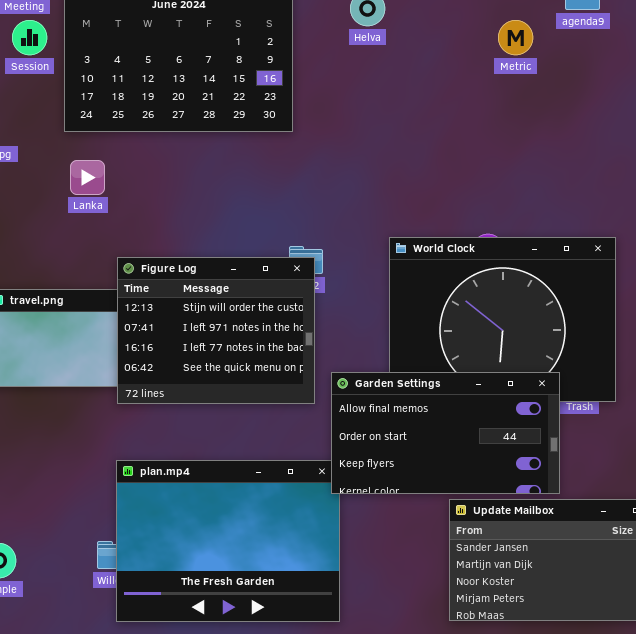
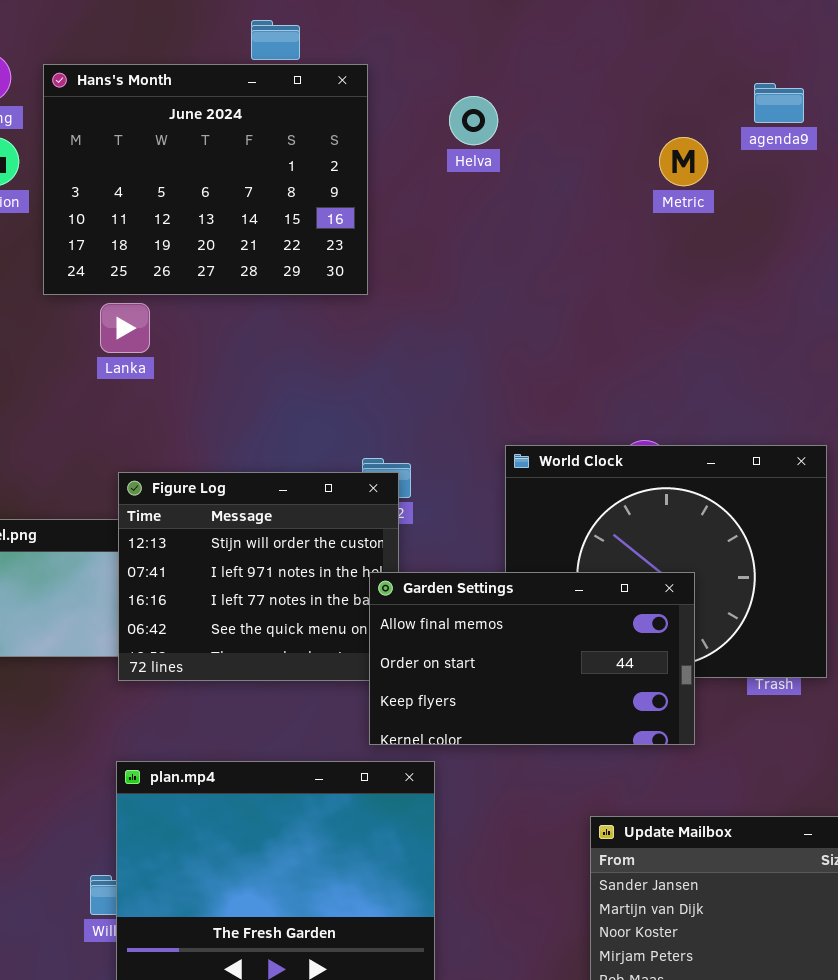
Lanka: [70,160,105,195] -> [100,303,150,353], moved
Garden Settings: [331,372,560,494] -> [369,572,695,745], moved

